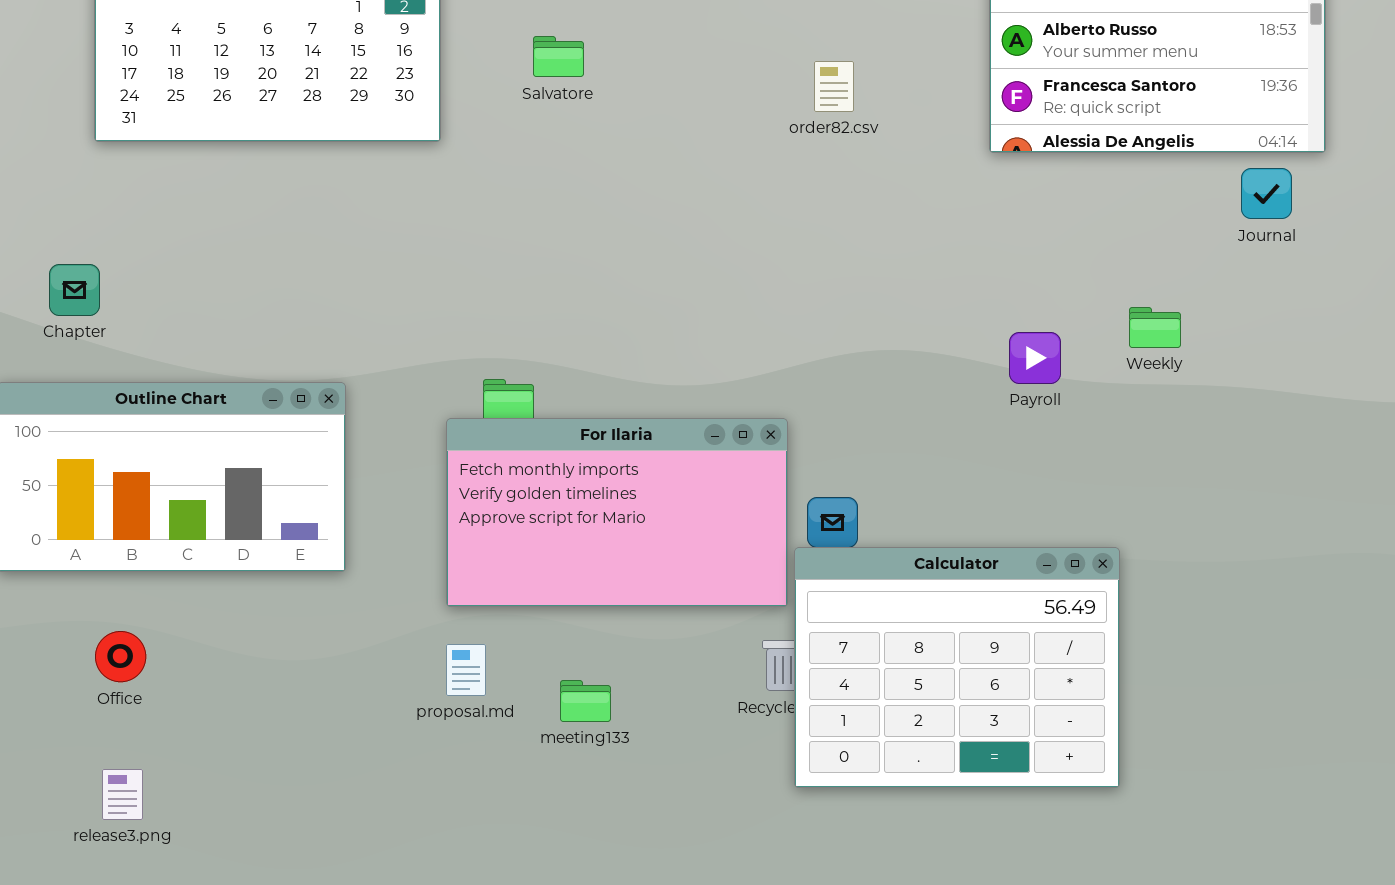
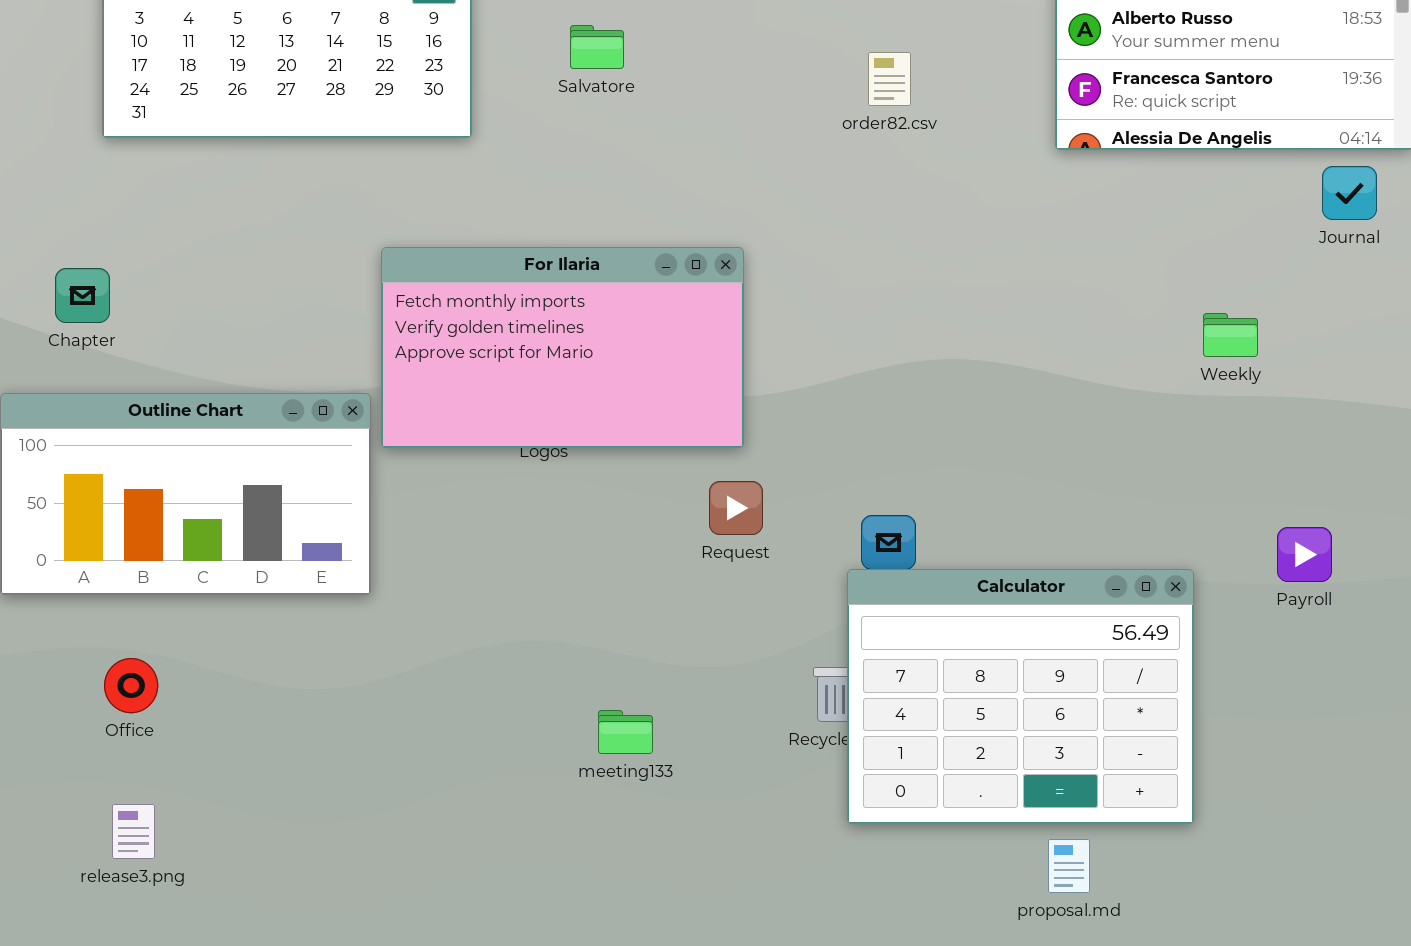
Payroll: [1009,332,1061,384] -> [1277,527,1332,582], moved
For Ilaria: [446,418,788,607] -> [381,247,744,448], moved
proposal.md: [446,644,486,696] -> [1048,839,1090,893], moved

